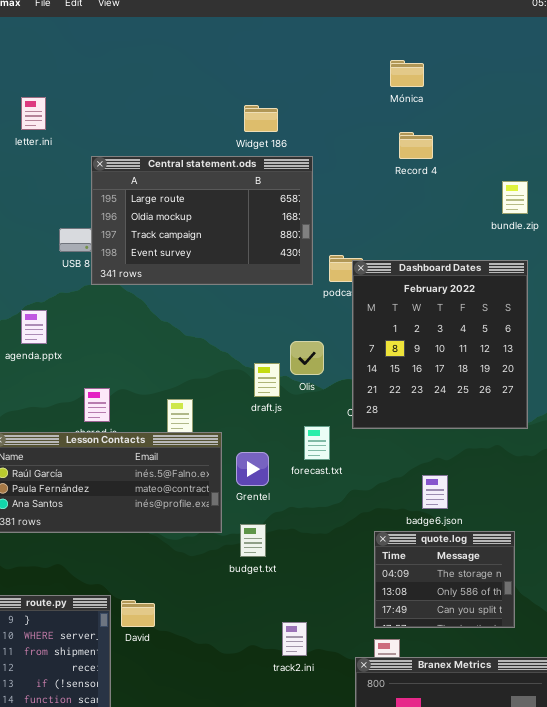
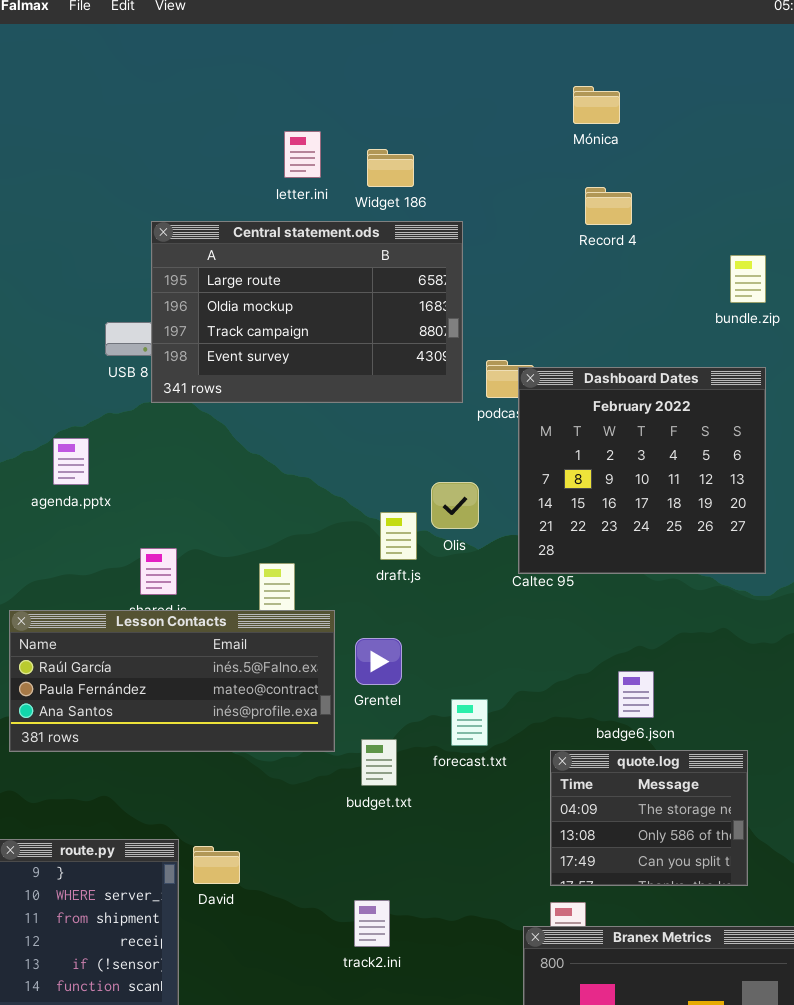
letter.ini: [21,97,46,130] -> [284,131,321,178], moved
Dashboard Dates: [352,260,528,429] -> [518,367,766,574], resized
forecast.txt: [304,426,330,460] -> [451,699,488,746], moved
track2.ini: [282,622,307,656] -> [354,900,390,947], moved

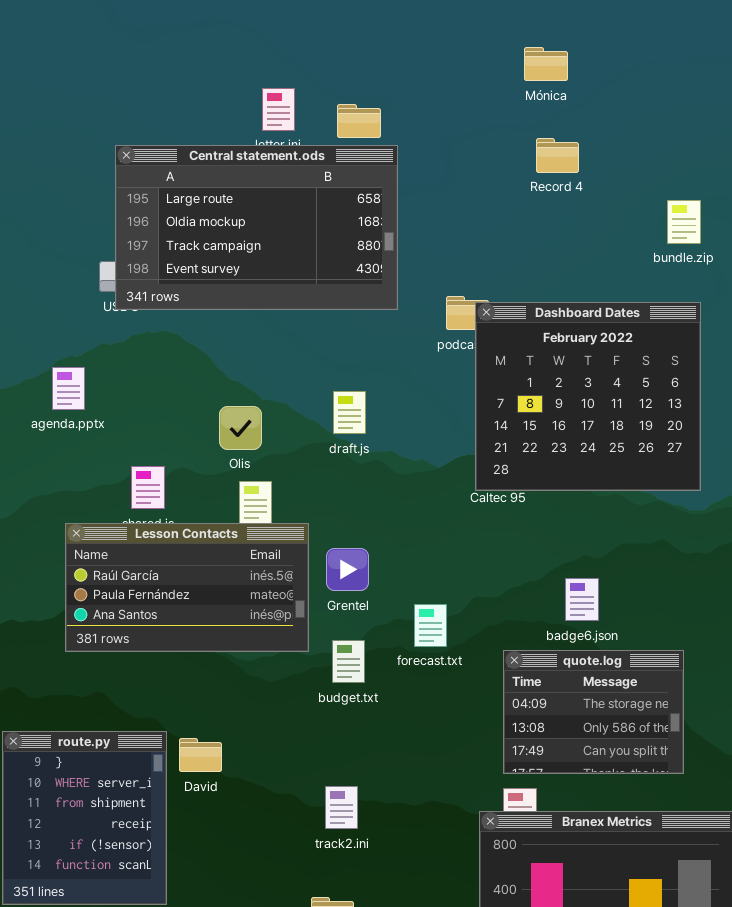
Central statement.ods: [151,221,463,403] -> [115,145,398,310], moved
Olis: [431,482,479,529] -> [219,406,262,450], moved
draft.js: [380,512,417,560] -> [333,391,366,434], moved
Lesson Contacts: [9,610,335,752] -> [65,523,309,652], resized

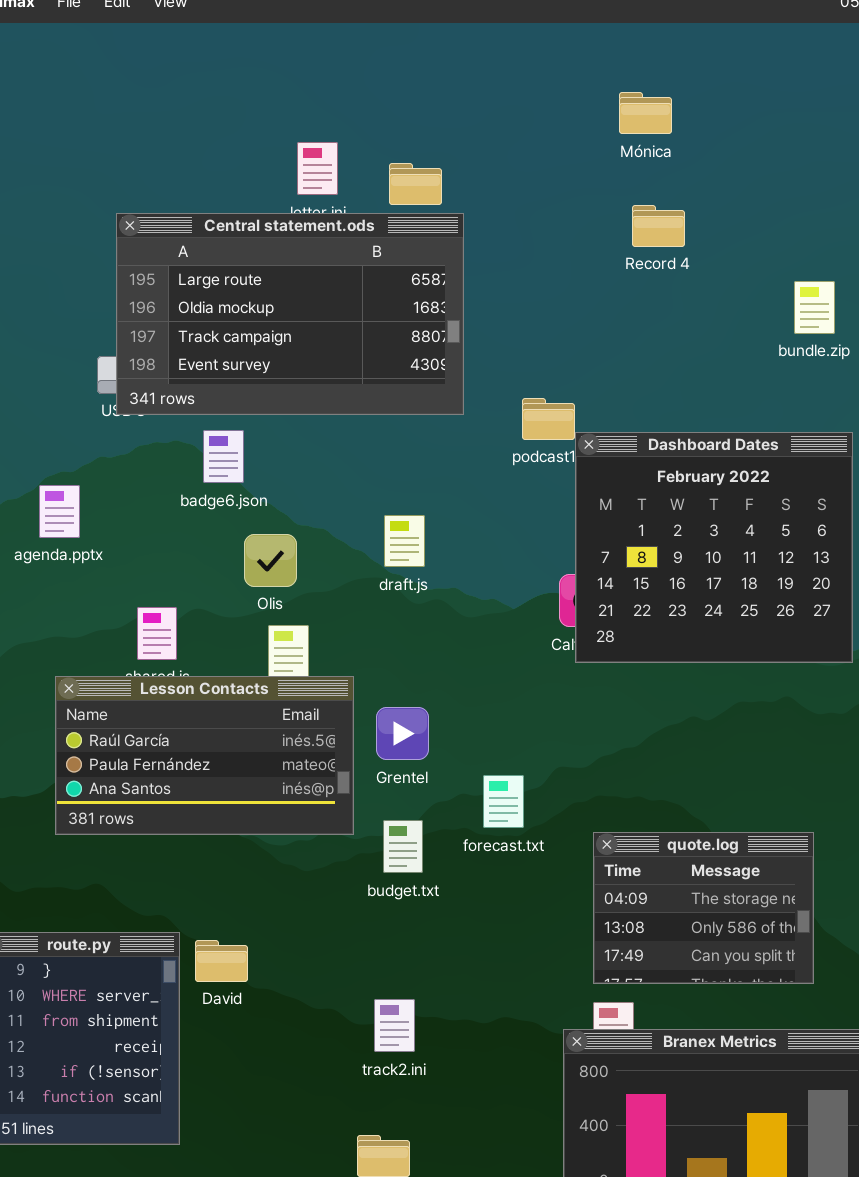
Dashboard Dates: [475,302,701,491] -> [575,432,853,663], moved
badge6.json: [565,578,599,621] -> [203,430,244,483], moved

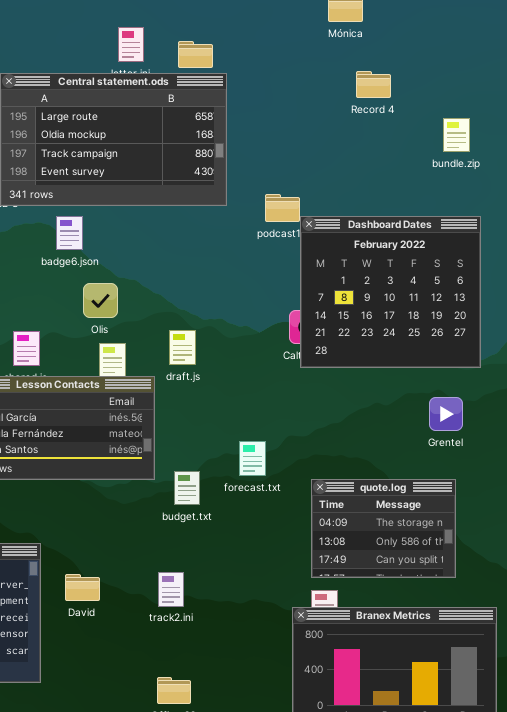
Record 4: [632,205,685,247] -> [356,71,391,98], moved
draft.js: [384,515,425,567] -> [169,330,196,365], moved
Grentel: [376,707,429,760] -> [429,397,463,431], moved
David: [195,940,248,982] -> [65,574,100,601], moved
track2.ini: [374,999,415,1052] -> [158,572,184,607], moved

